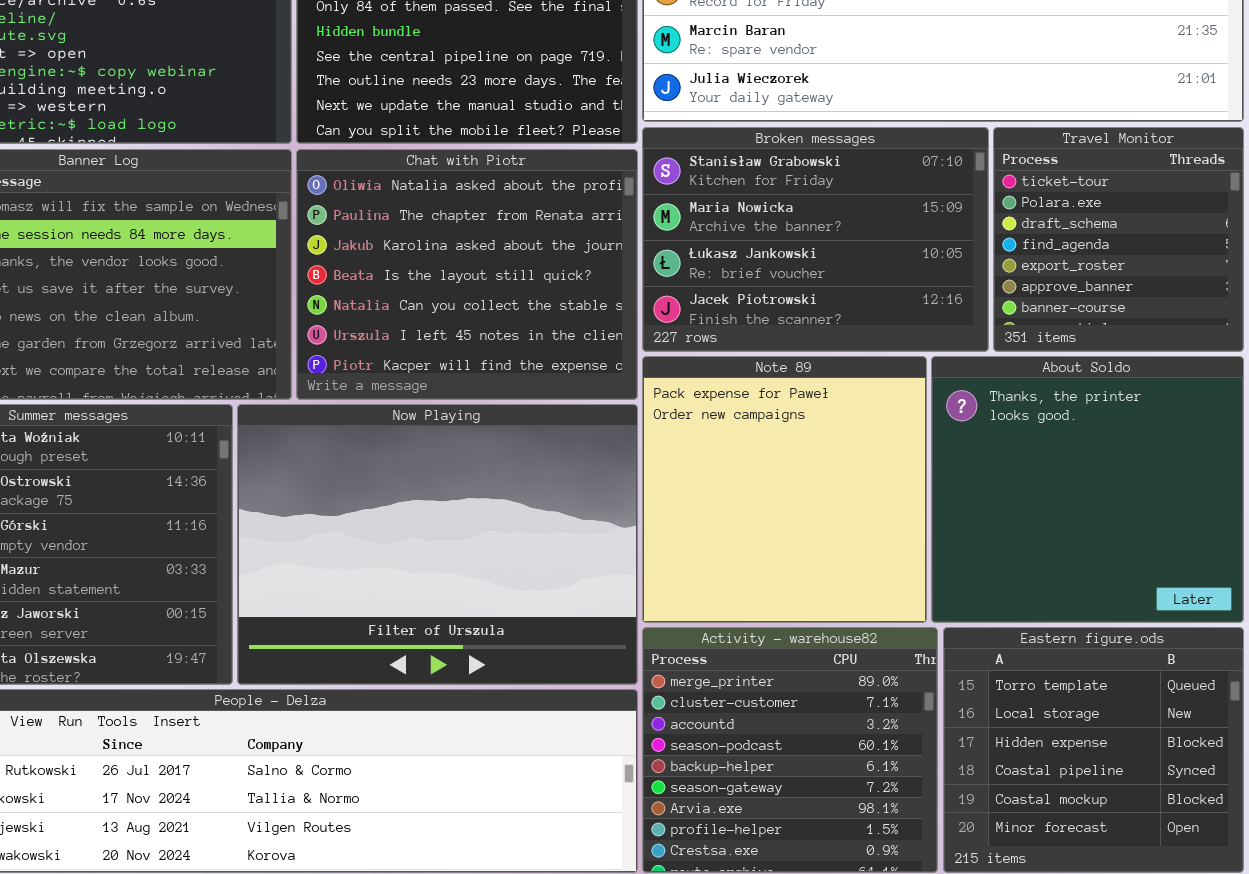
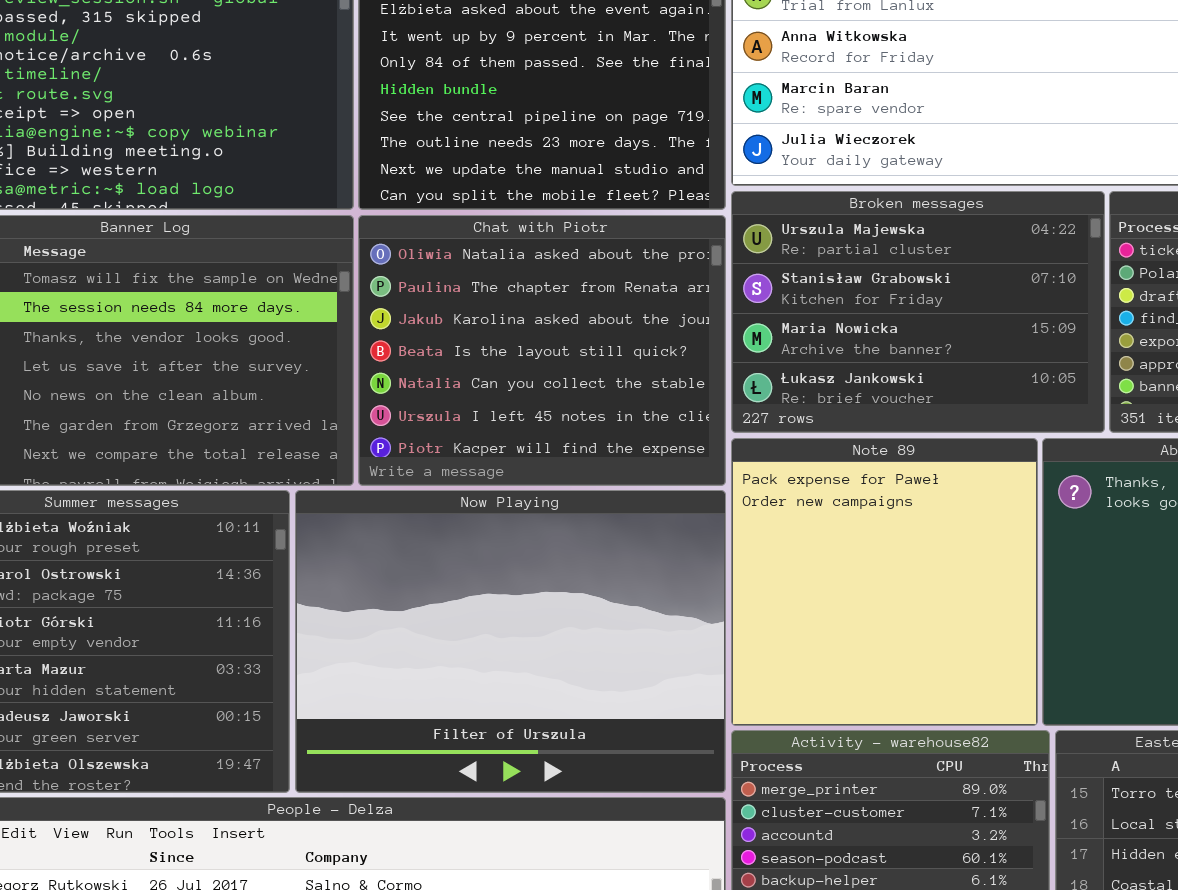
Broken messages: [642,127,989,352] -> [731,191,1105,433], scrolled up 1 row

